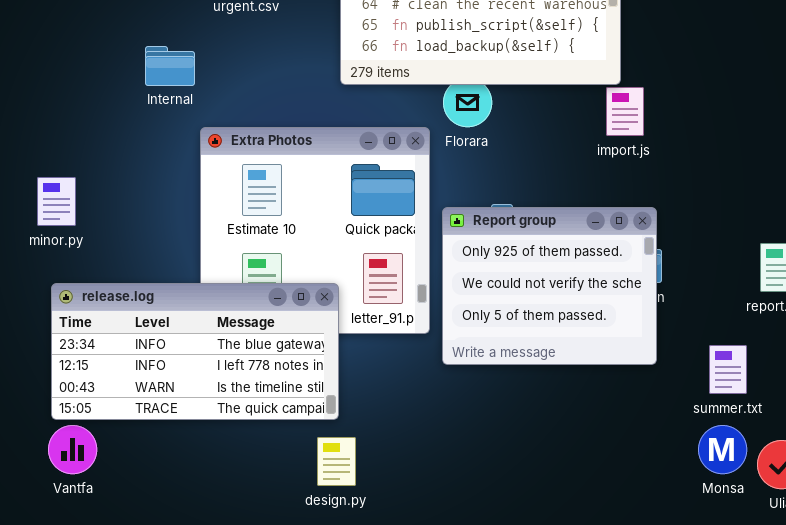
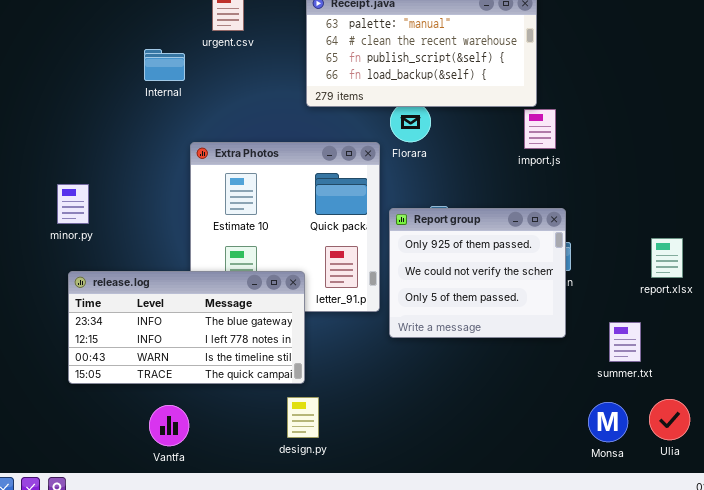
Internal: [145,46,195,86] -> [144,49,185,81], moved
Vantfa: [48,425,97,474] -> [149,405,189,446], moved
Monsa: [698,425,747,474] -> [588,402,628,442], moved

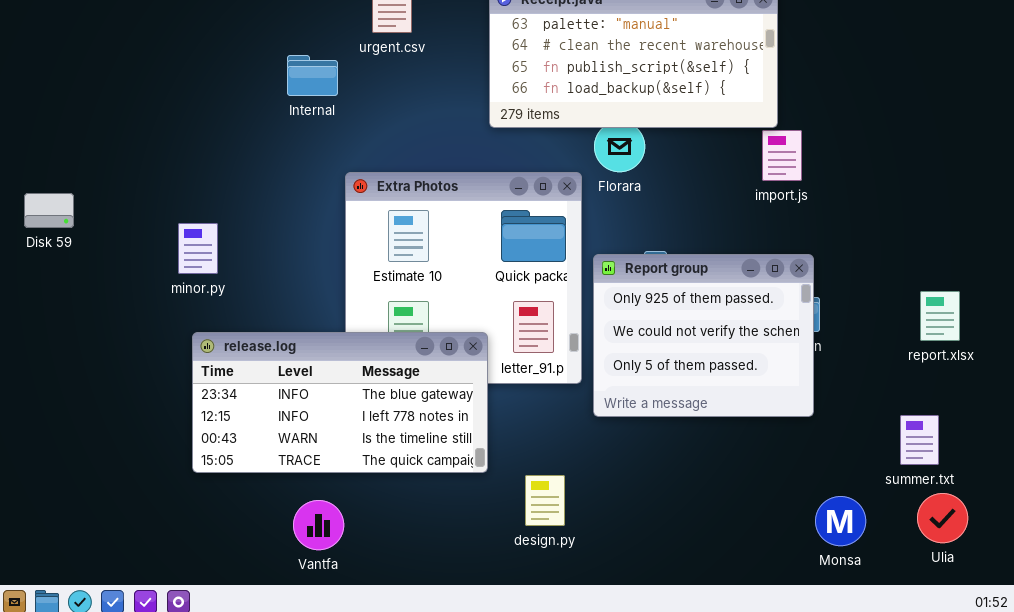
summer.txt: [609,322,641,362] -> [900,415,939,465], moved
design.py: [287,397,319,438] -> [525,475,565,526], moved
Monsa: [588,402,628,442] -> [815,496,866,546], moved

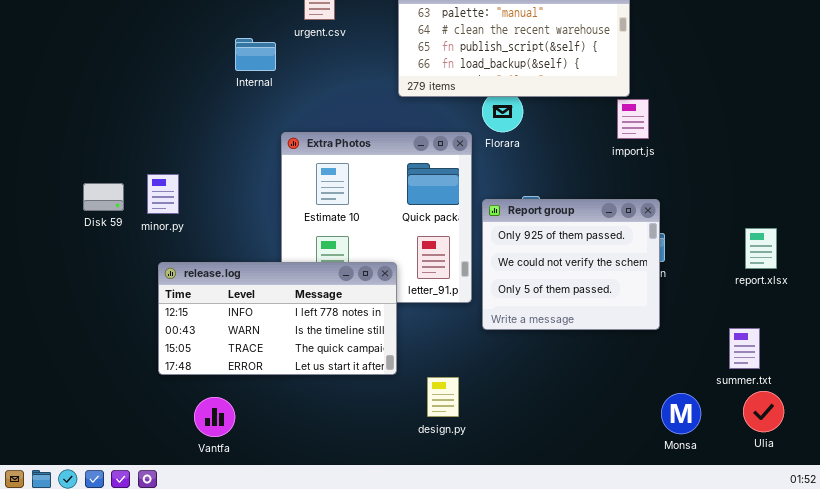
Disk 59: [24,193,74,228] -> [83,183,124,211], moved
release.log: [192,332,488,473] -> [158,262,397,375], scrolled down 1 row
Vantfa: [293,500,344,550] -> [194,397,235,437], moved

